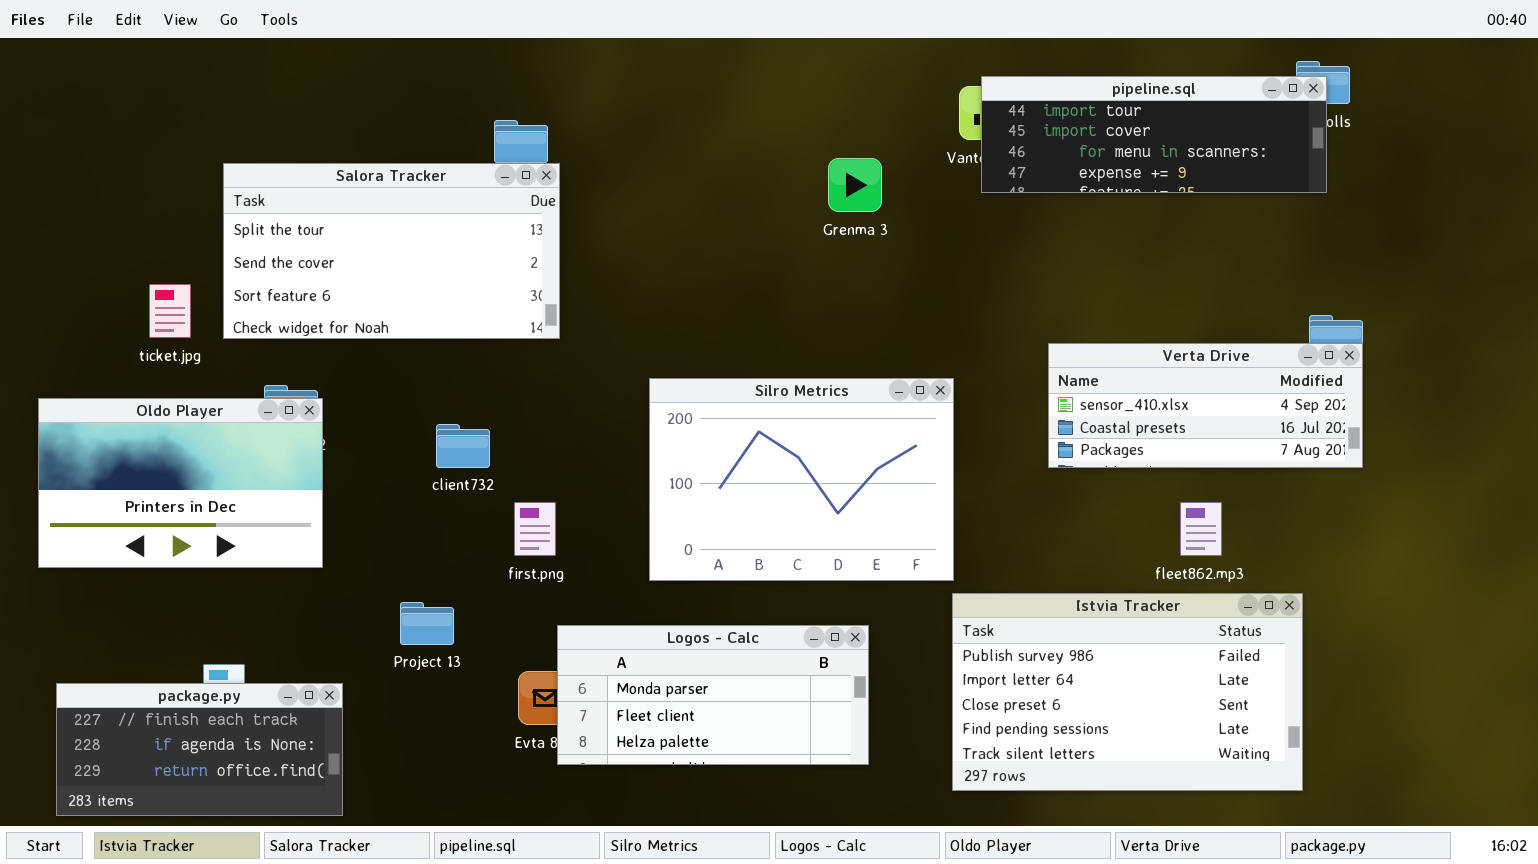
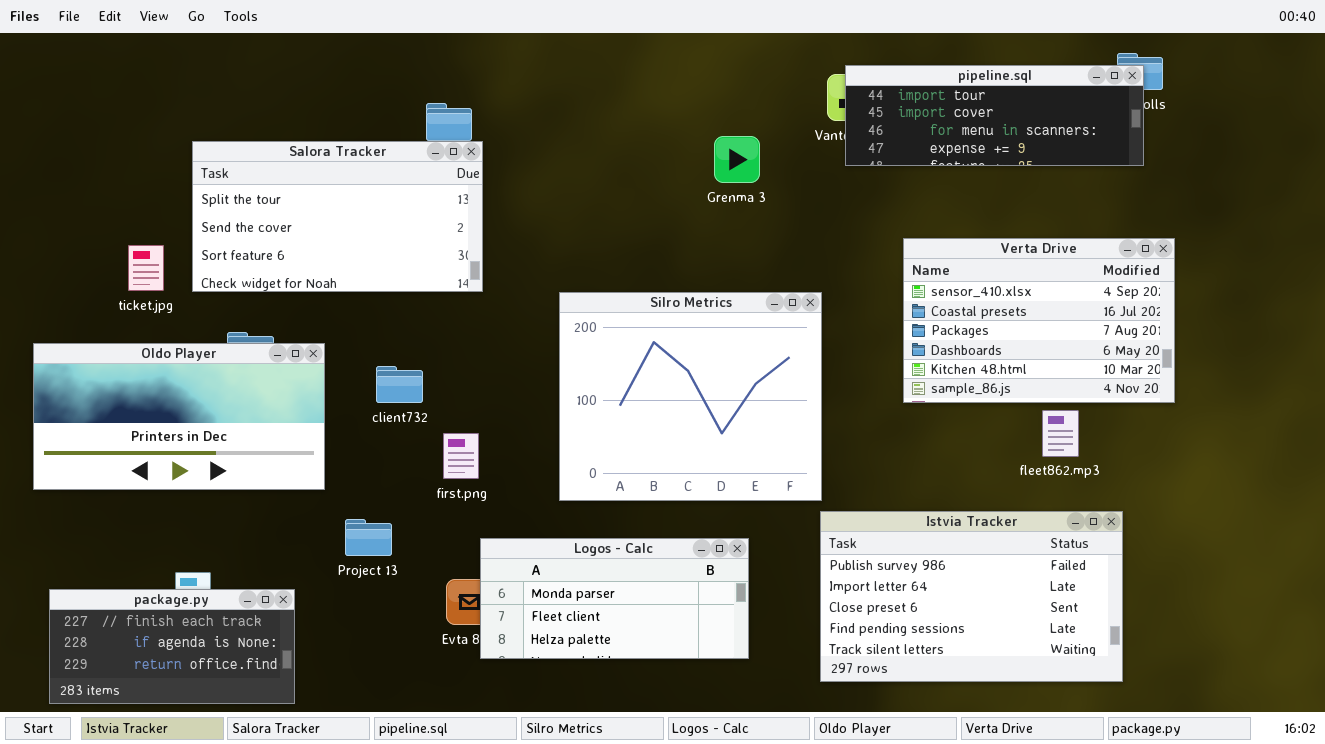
Verta Drive: [1048,343,1363,468] -> [903,238,1175,403], resized
Silro Metrics: [649,378,954,581] -> [559,292,822,501], resized
Oldo Player: [38,398,323,568] -> [33,343,325,490], resized
fleet862.mp3: [1180,502,1222,556] -> [1042,410,1079,457], moved

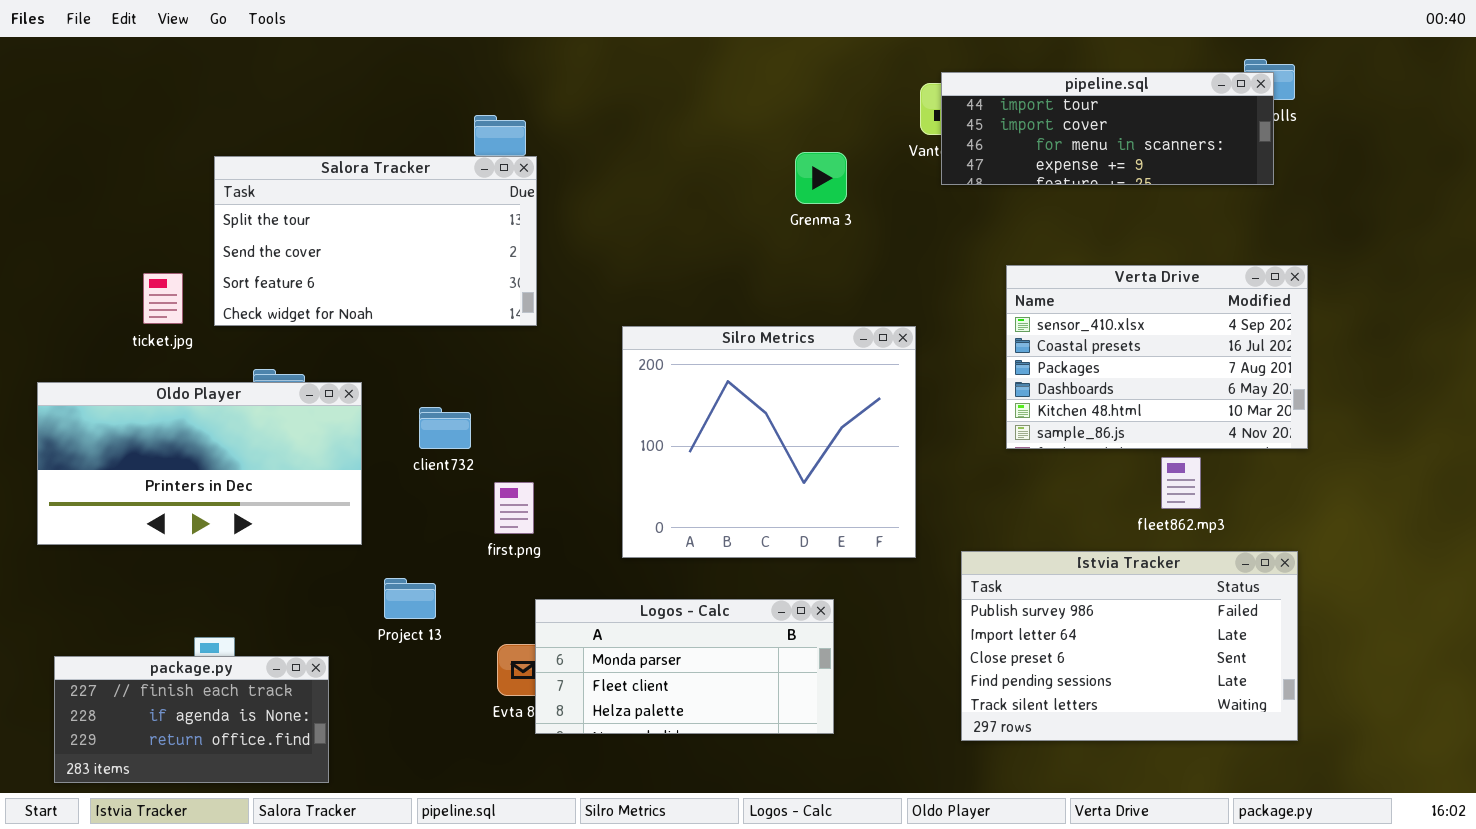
Istvia Tracker: [820,511,1123,682] -> [961,551,1298,741], moved

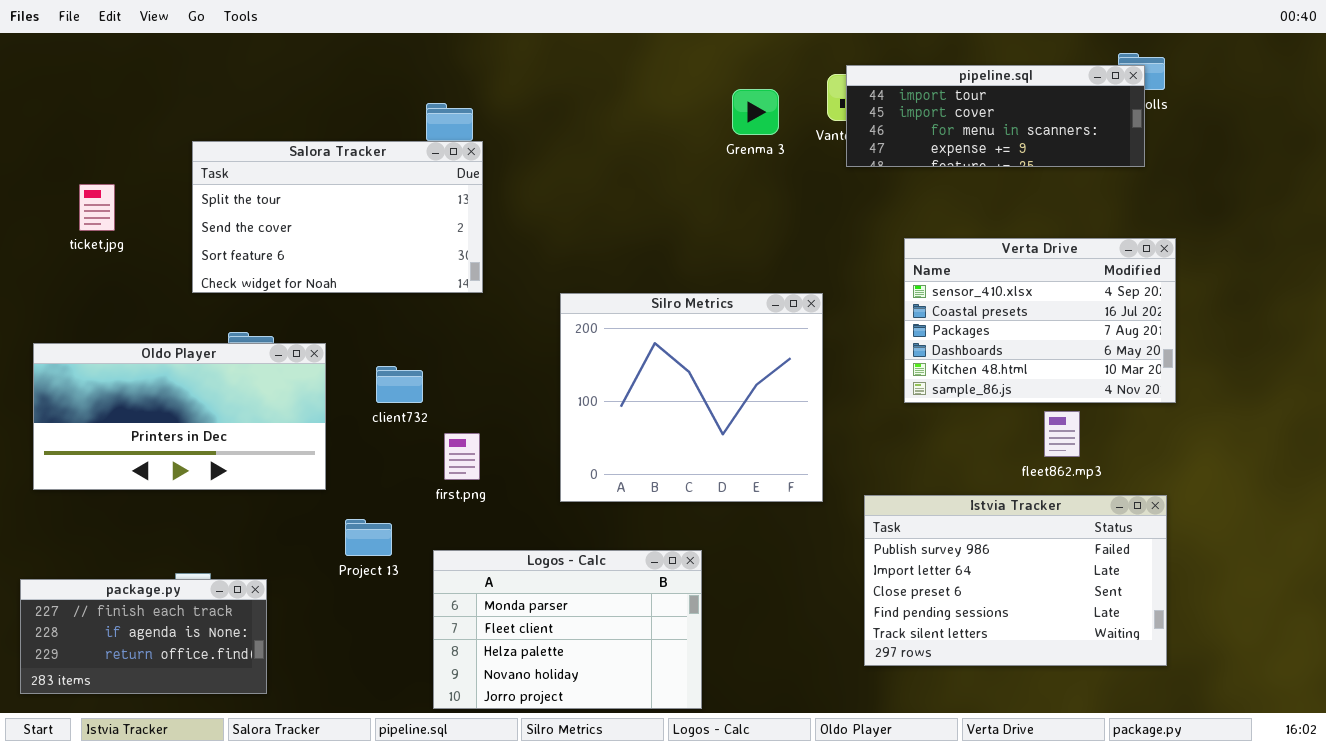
Grenma 3: [795,152,847,204] -> [732,89,779,135], moved
ticket.jpg: [143,273,183,324] -> [79,184,115,231], moved
Logos - Calc: [535,599,834,734] -> [433,550,702,709], moved, resized
package.py: [54,656,329,783] -> [20,579,267,694], moved

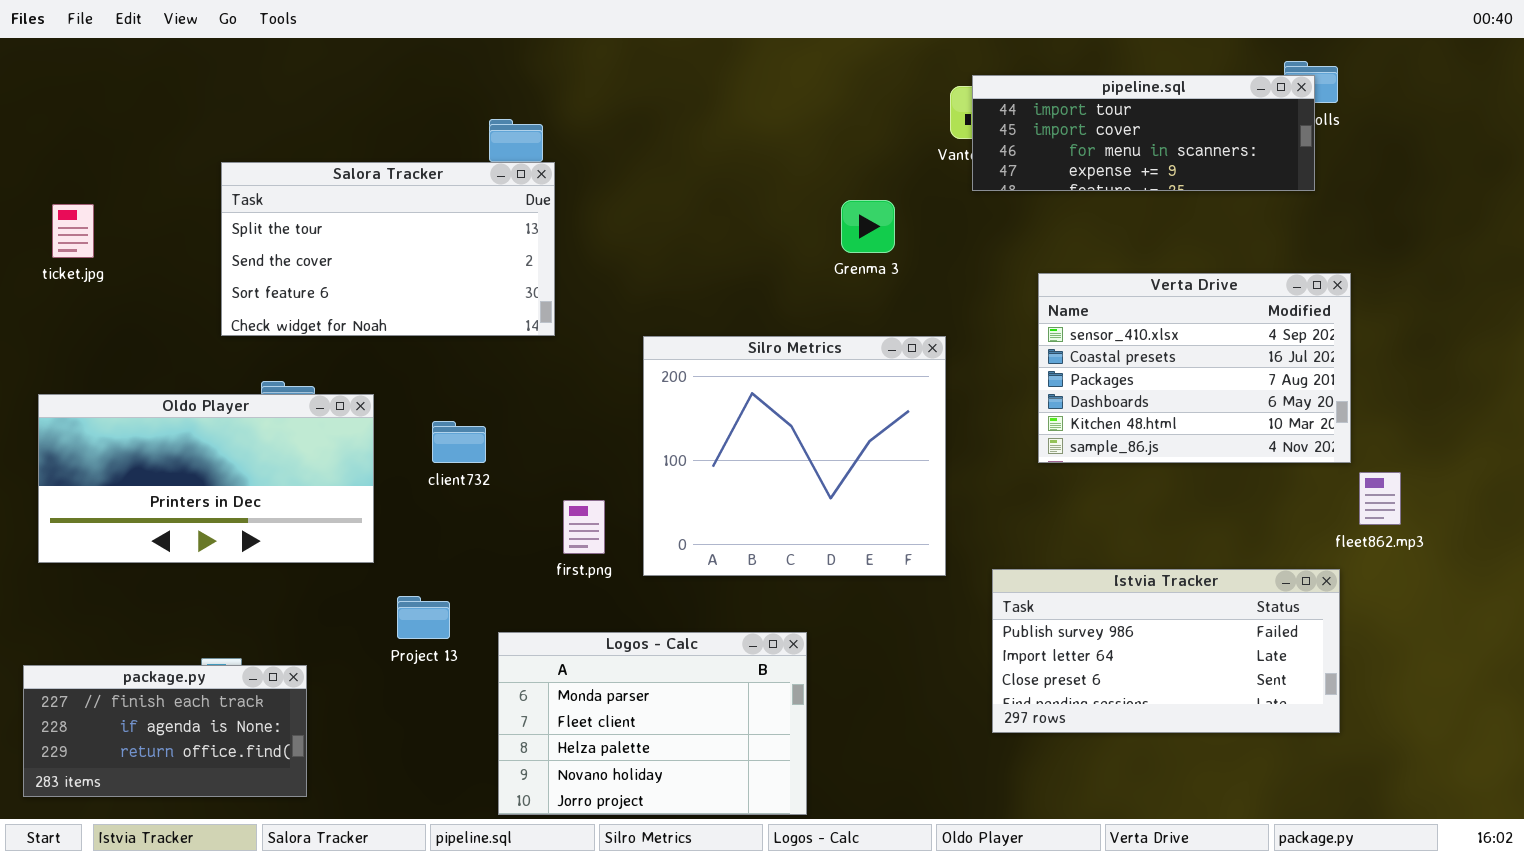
Grenma 3: [732,89,779,135] -> [841,200,895,253], moved
ticket.jpg: [79,184,115,231] -> [52,204,94,258], moved
fleet862.mp3: [1044,411,1080,457] -> [1359,472,1401,525], moved
first.png: [444,433,480,480] -> [563,500,605,554], moved
Istvia Tracker: [864,495,1167,666] -> [992,569,1340,733], resized

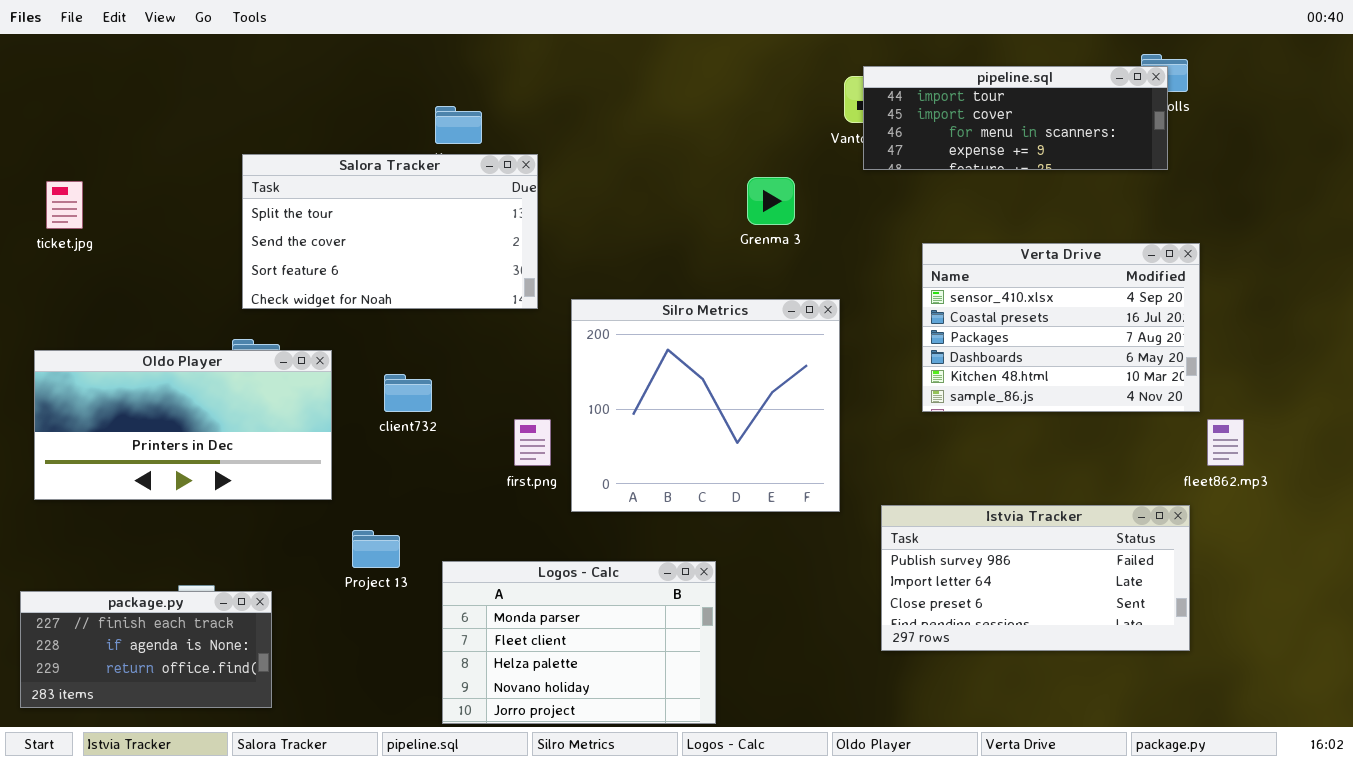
Salora Tracker: [221,162,555,336] -> [242,154,538,309], moved
first.png: [563,500,605,554] -> [514,419,551,466], moved

